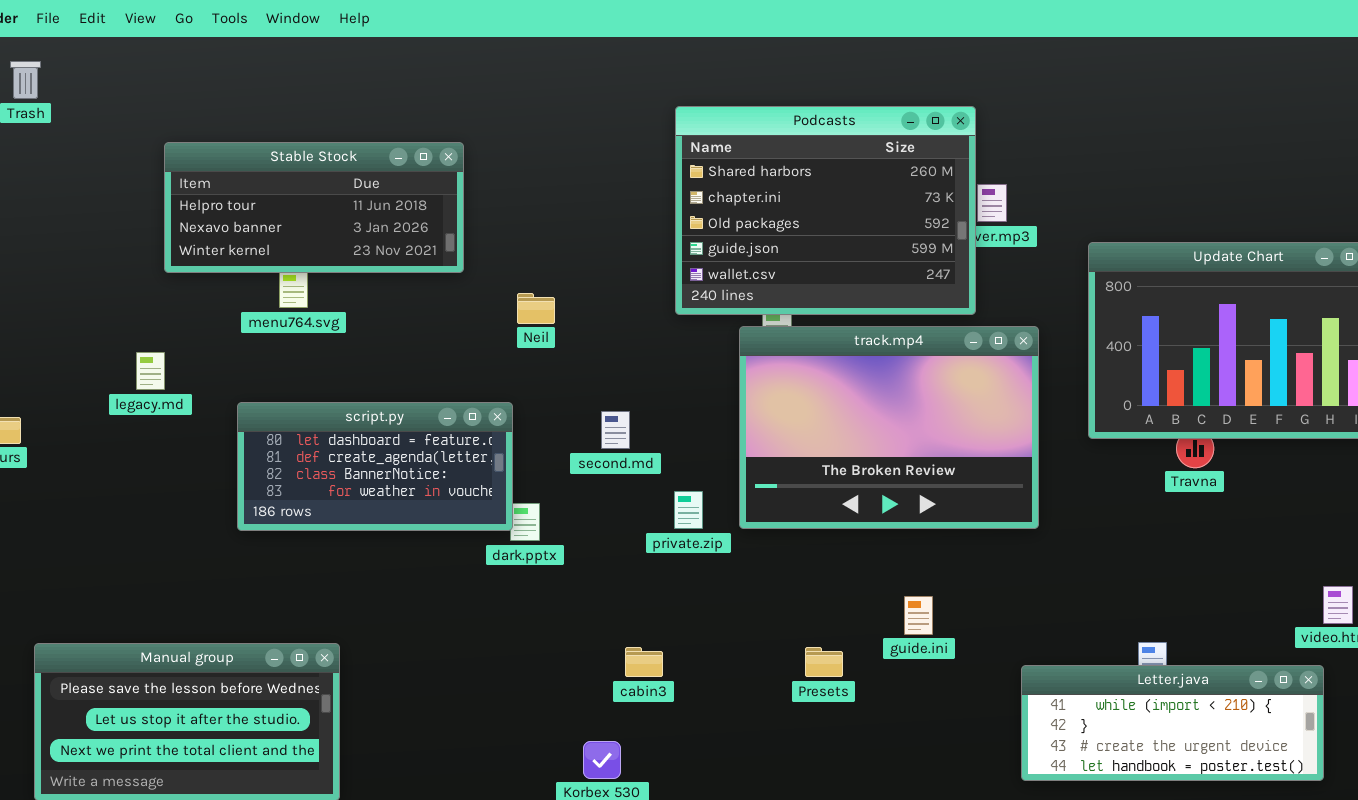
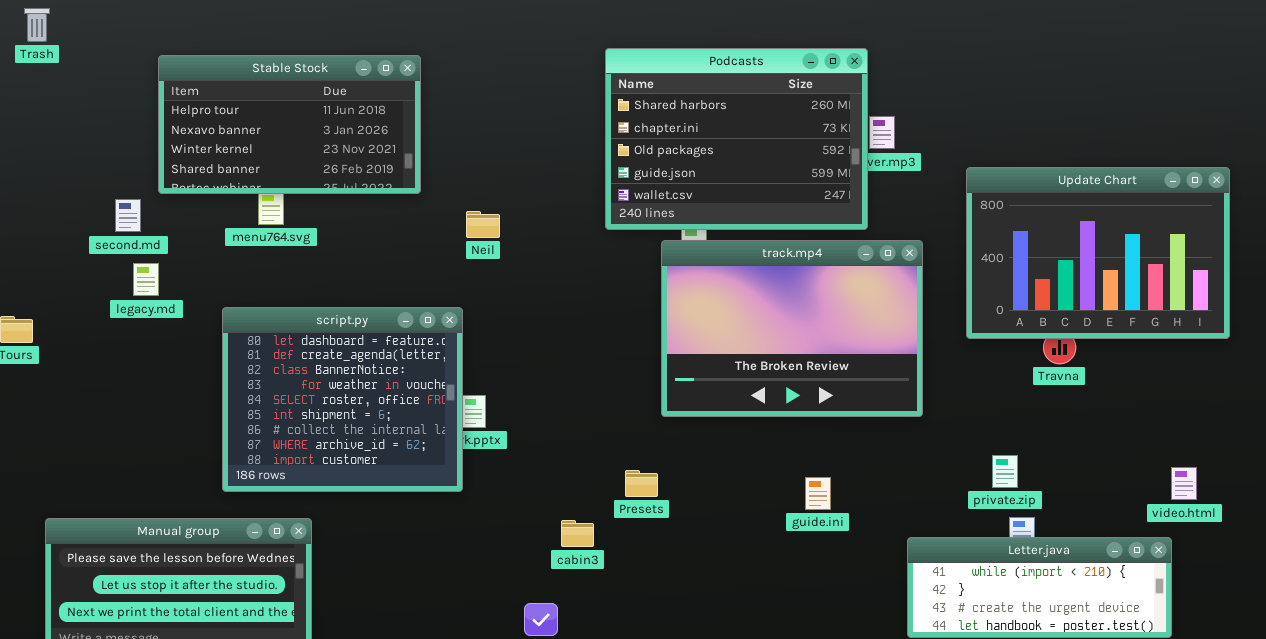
Stable Stock: [164,142,464,273] -> [158,55,421,194], resized
script.py: [237,402,513,531] -> [222,307,463,492], resized
second.md: [601,411,630,449] -> [115,199,141,232], moved
private.zip: [674,491,703,529] -> [992,455,1018,488], moved
Presets: [805,647,843,677] -> [625,470,658,497], moved

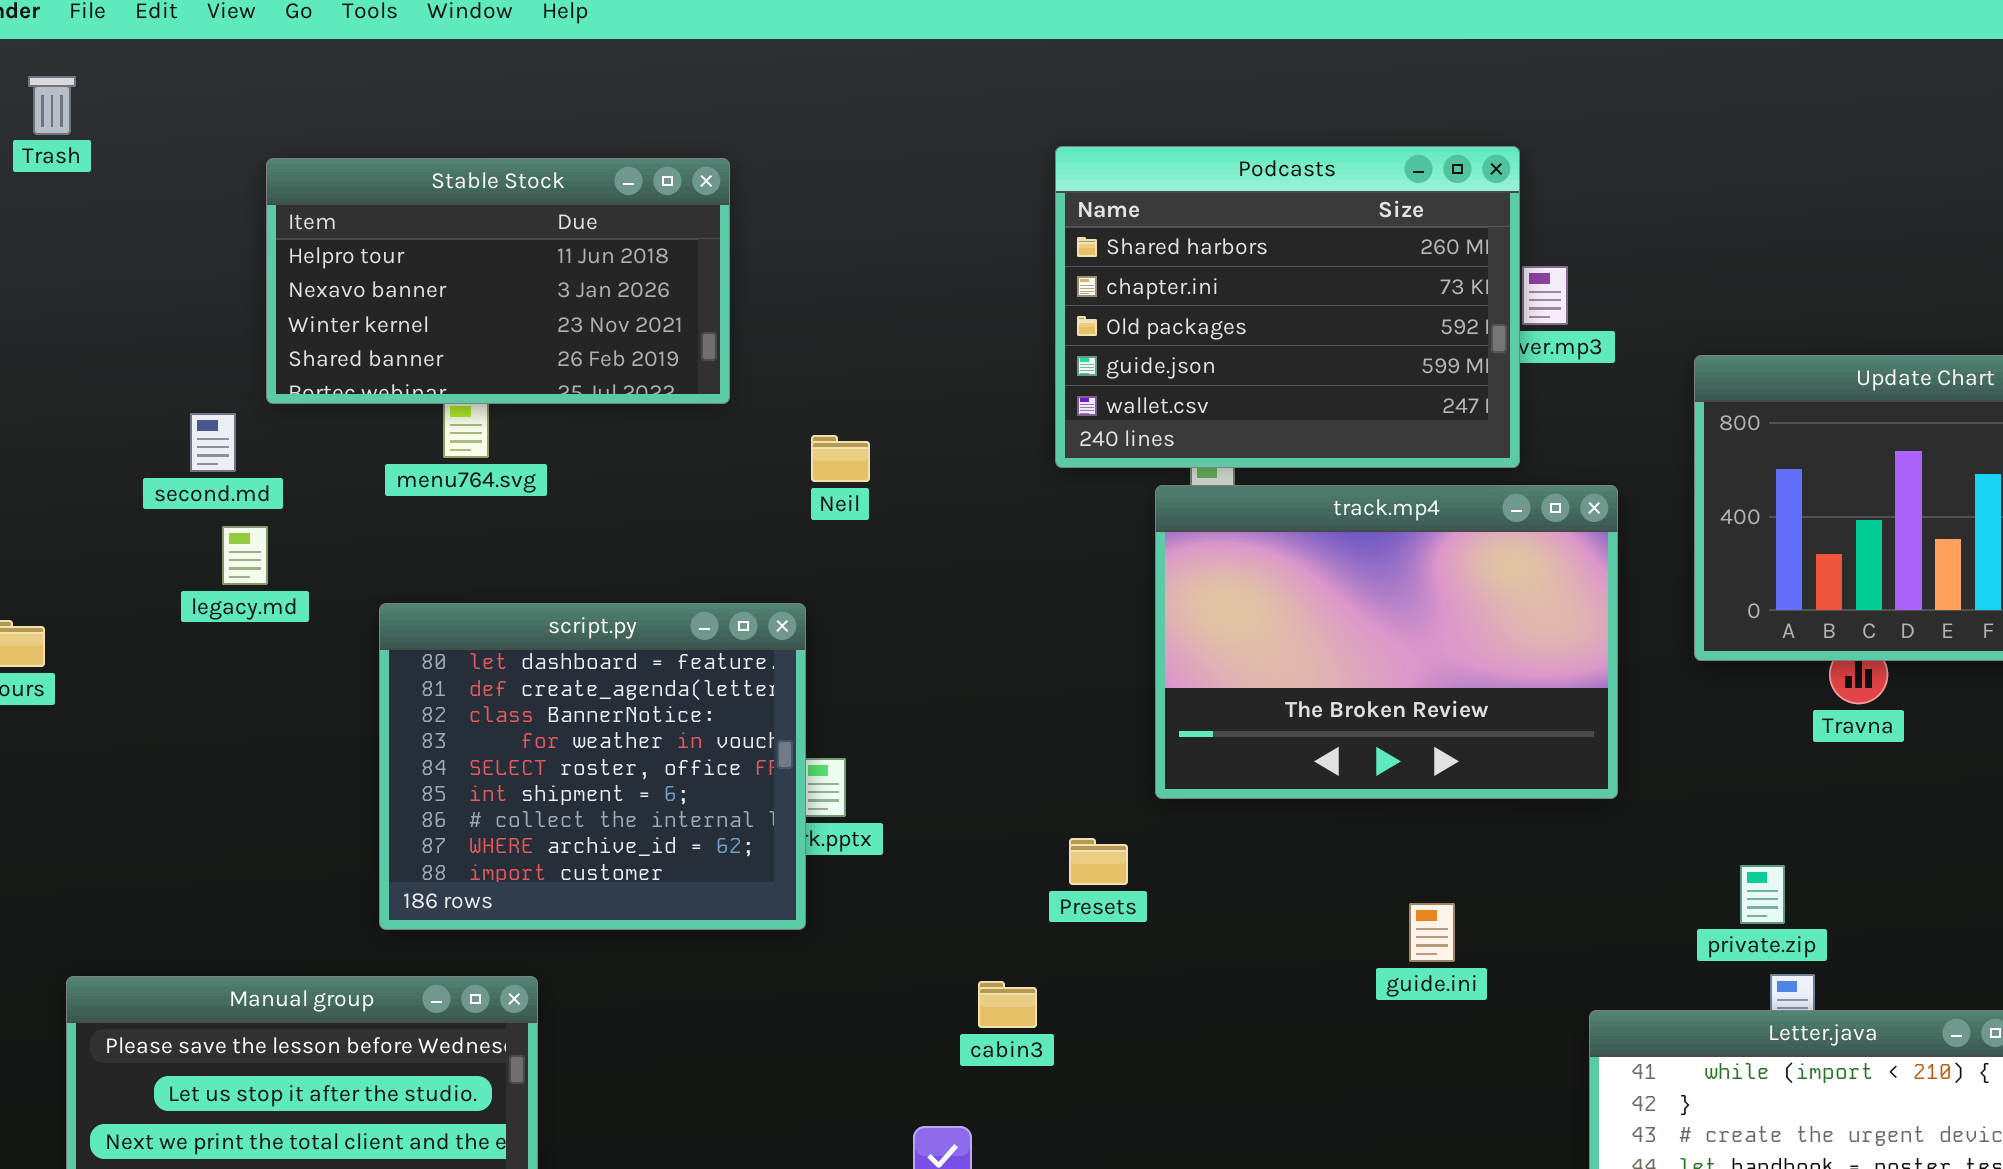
Presets: [625,470,658,497] -> [1069,838,1128,885], moved

